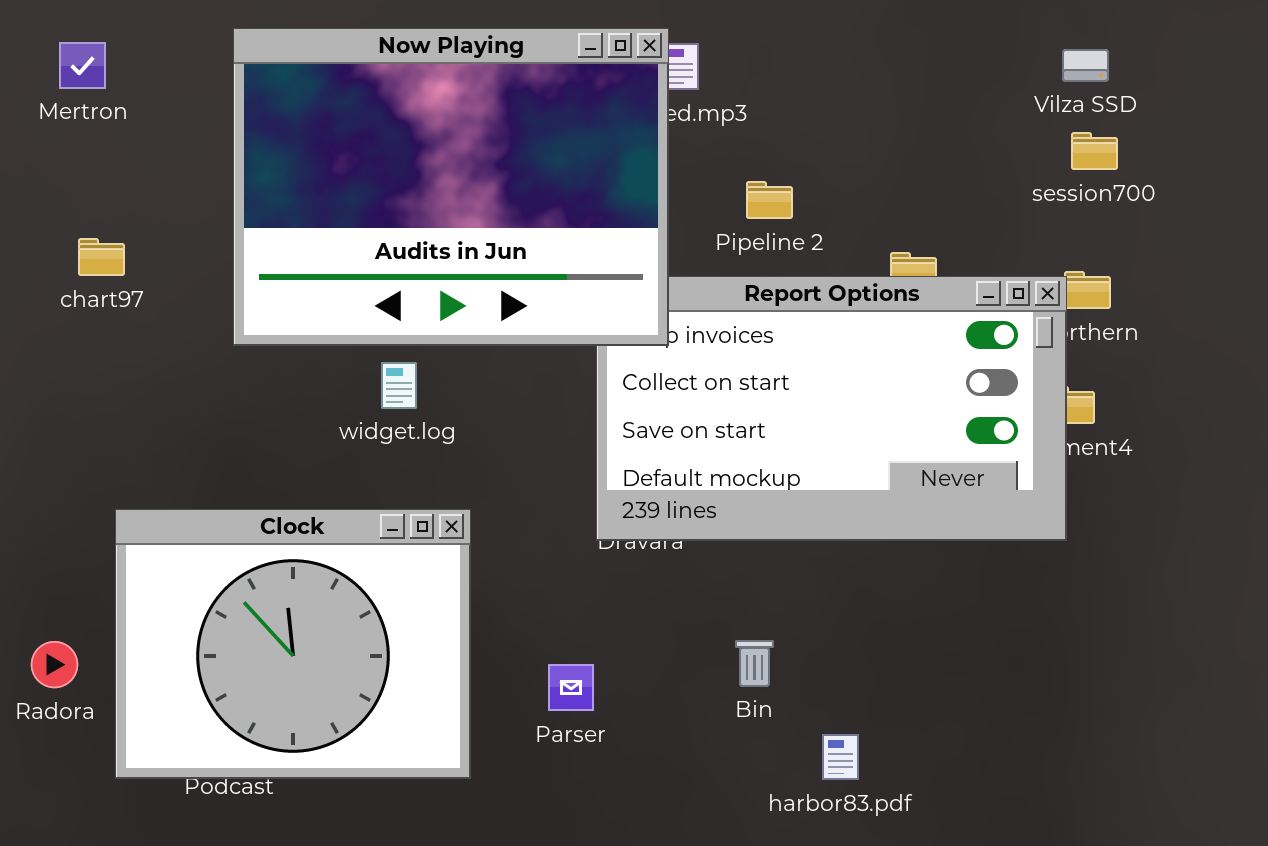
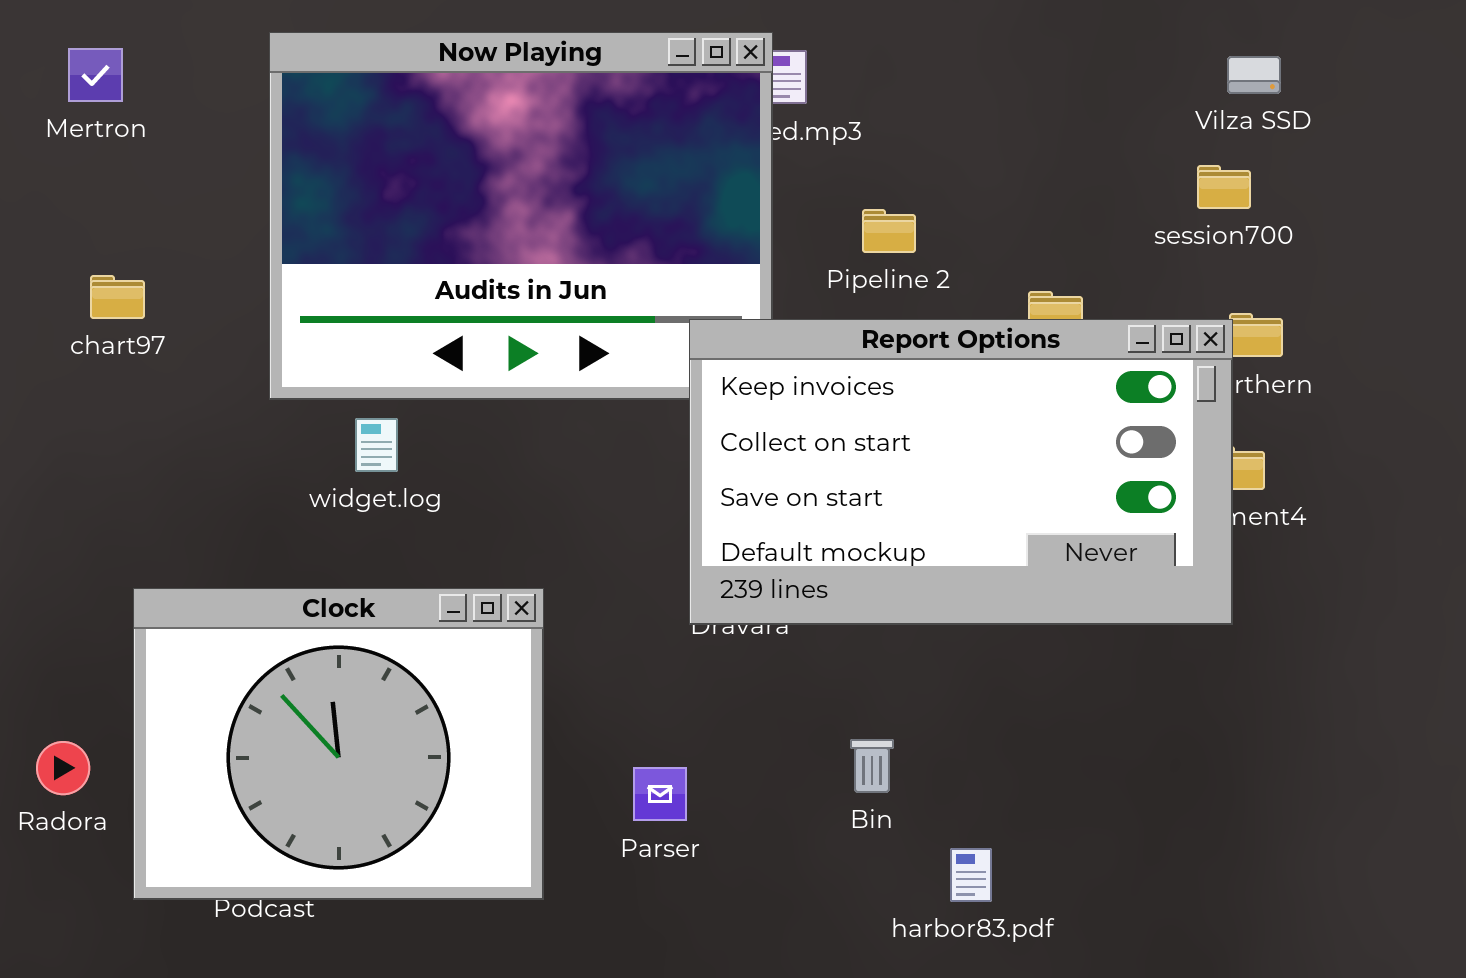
session700: [1071,132,1118,170] -> [1197,165,1251,209], moved
Report Options: [596,276,1067,541] -> [689,319,1233,625], raised
widget.log: [381,362,417,409] -> [355,418,398,472], moved

